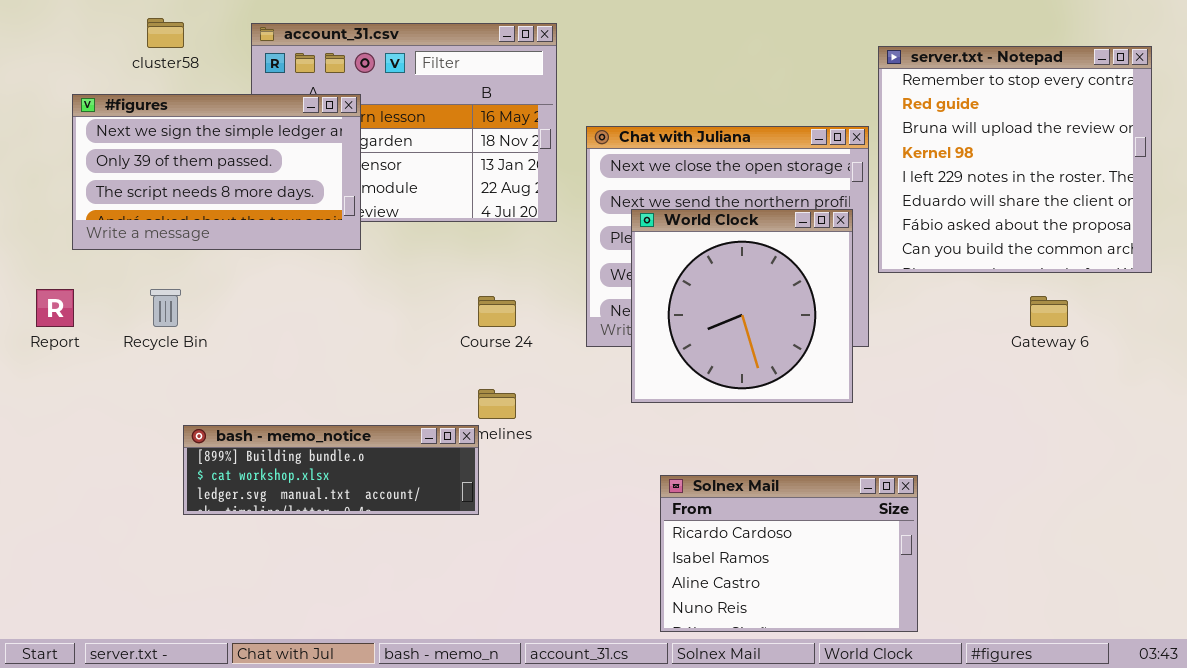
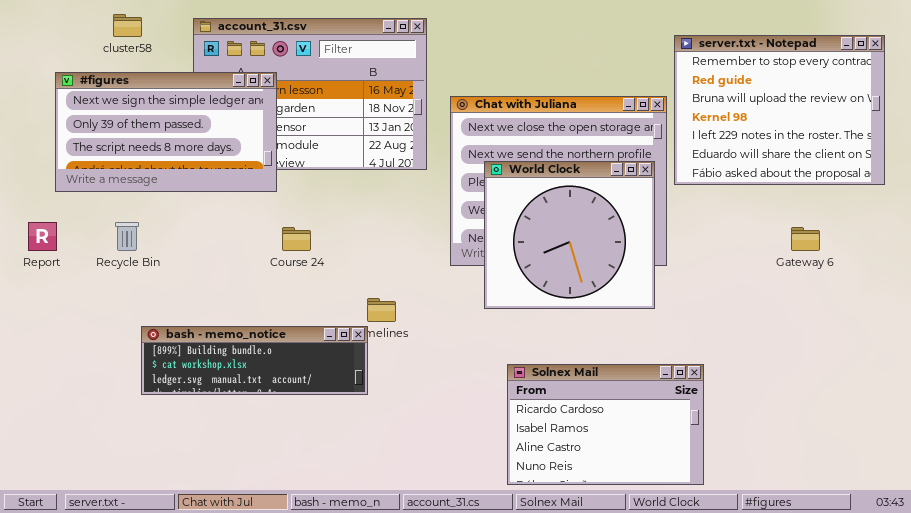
server.txt - Notepad: [878,46,1152,273] -> [674,35,885,185], resized
Course 24: [478,296,516,327] -> [282,227,311,251], moved

